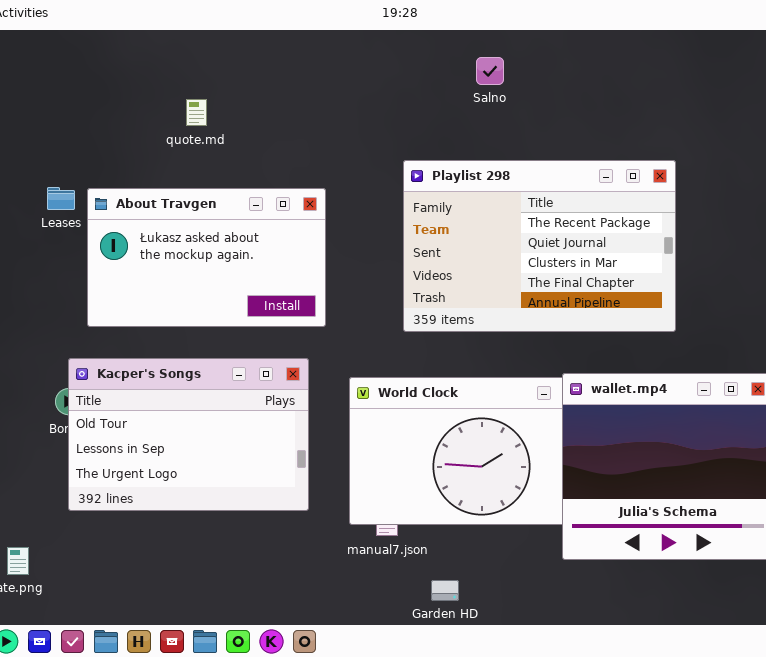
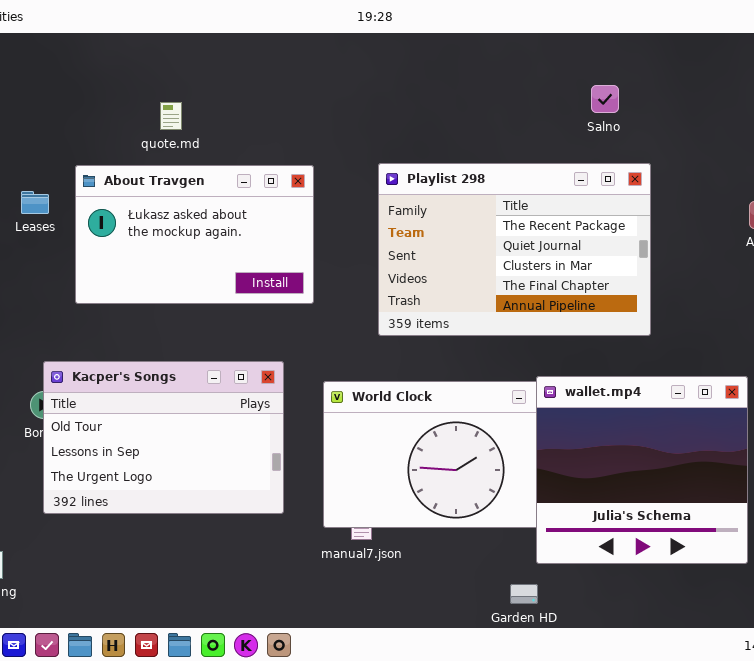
Salno: [476,57,504,85] -> [591,85,619,113], moved
About Travgen: [87,188,326,327] -> [75,165,314,304], moved
Garden HD: [431,580,459,601] -> [510,584,538,604], moved

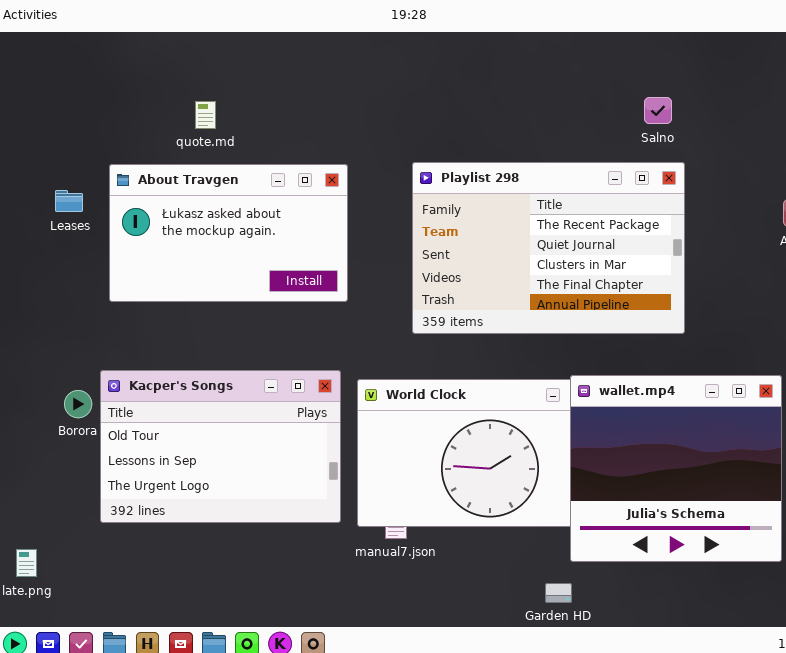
Salno: [591,85,619,113] -> [644,97,672,124], moved
Kacper's Songs: [43,361,284,514] -> [100,370,341,523], moved

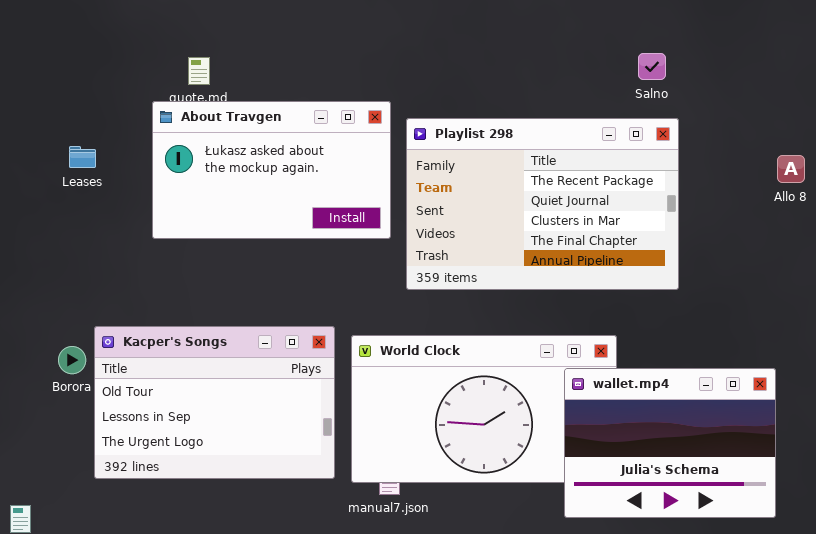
About Travgen: [109,164,348,302] -> [152,101,391,239], moved
Leases: [55,190,83,212] -> [69,146,96,168], moved
wallet.mp4: [570,375,782,562] -> [564,368,776,518], resized

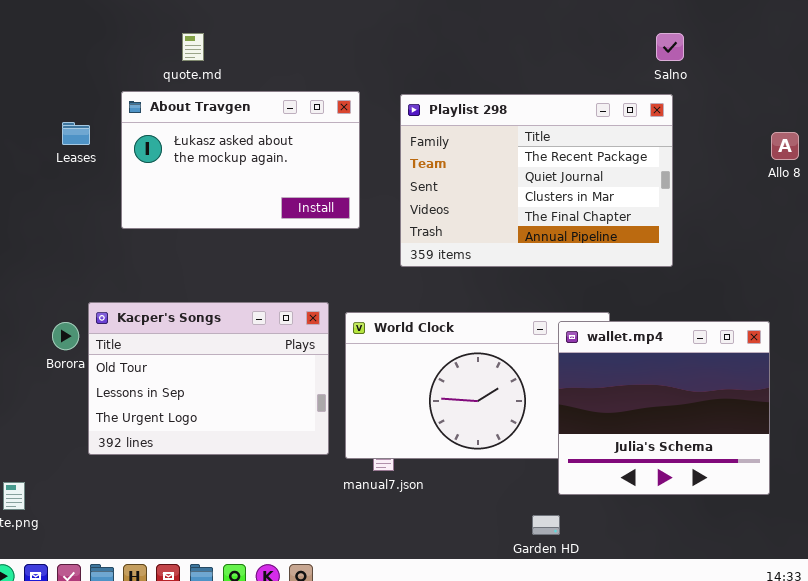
Salno: [638,53,666,80] -> [656,33,684,61], moved
About Travgen: [152,101,391,239] -> [121,91,360,229], moved
wallet.mp4: [564,368,776,518] -> [558,321,770,495], resized

